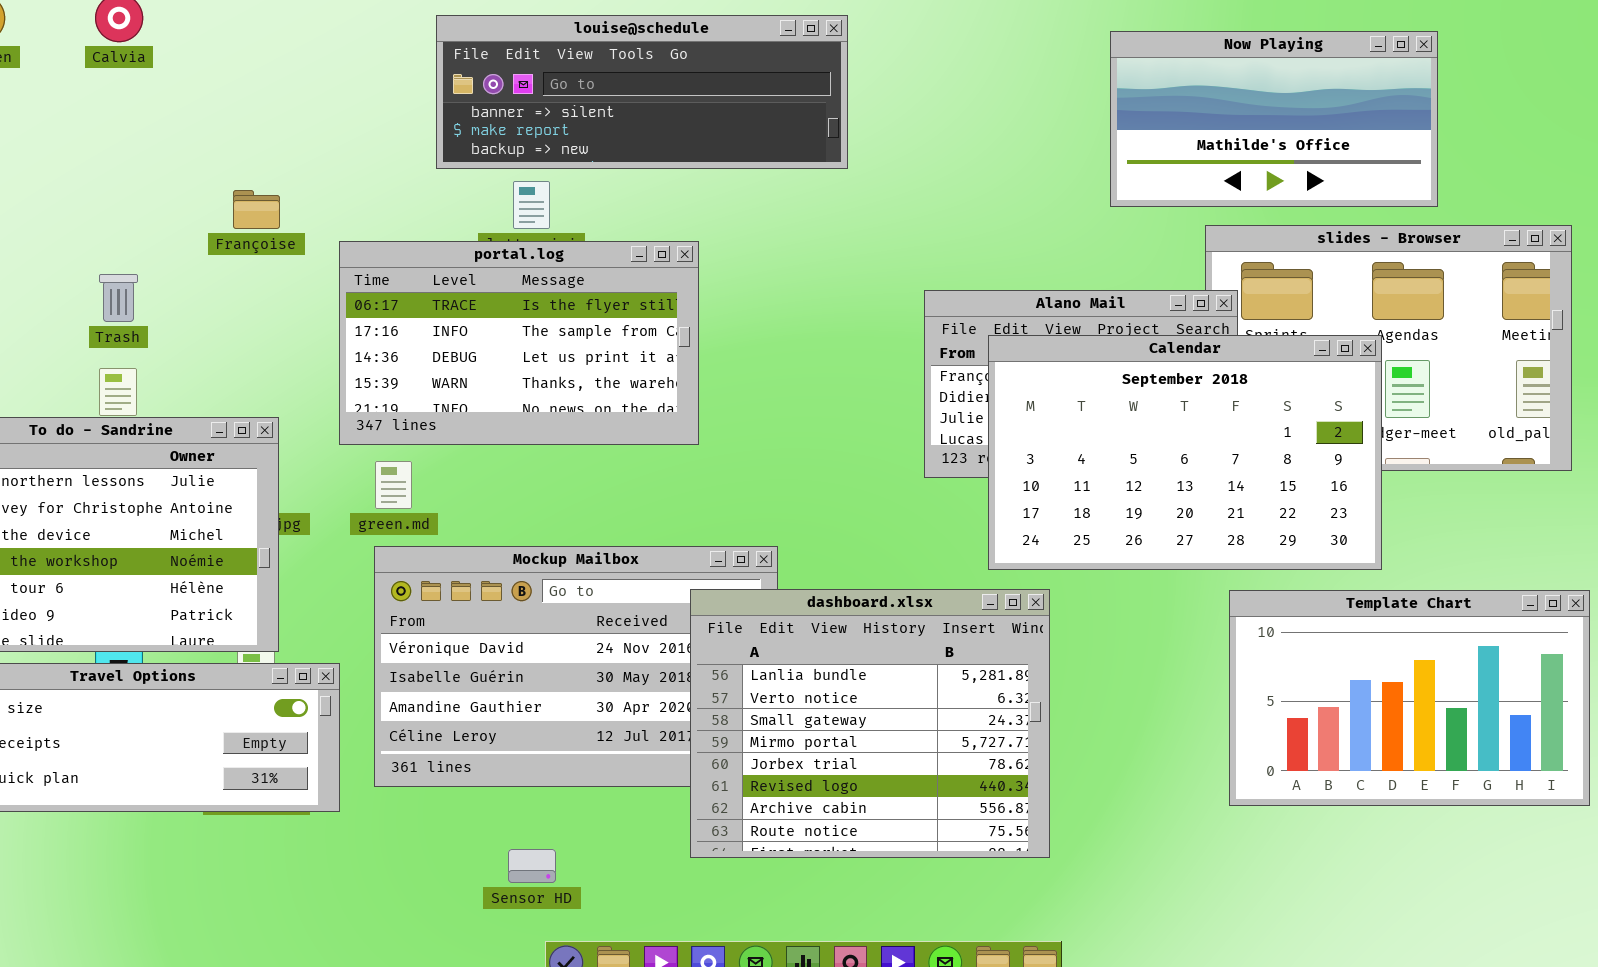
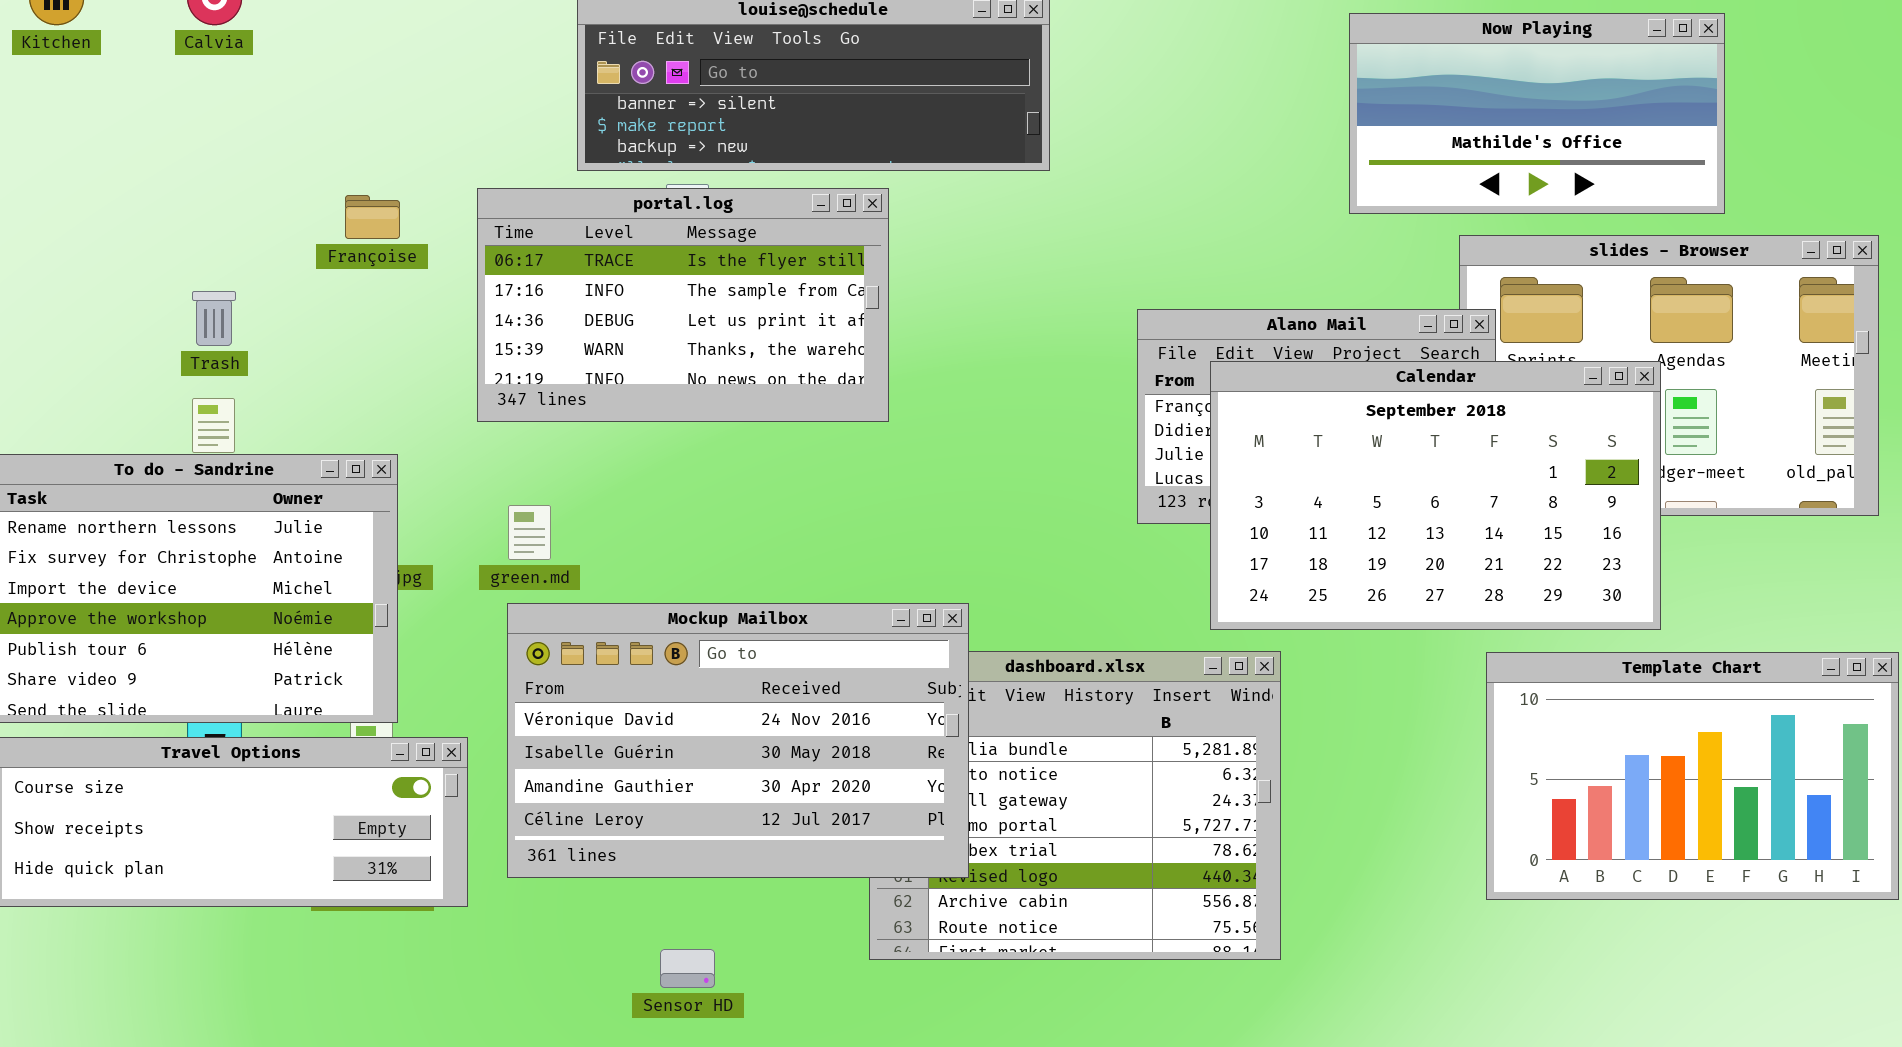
portal.log: [339,241,699,445] -> [477,188,889,422], moved
Mockup Mailbox: [374,546,778,787] -> [507,603,969,878], raised

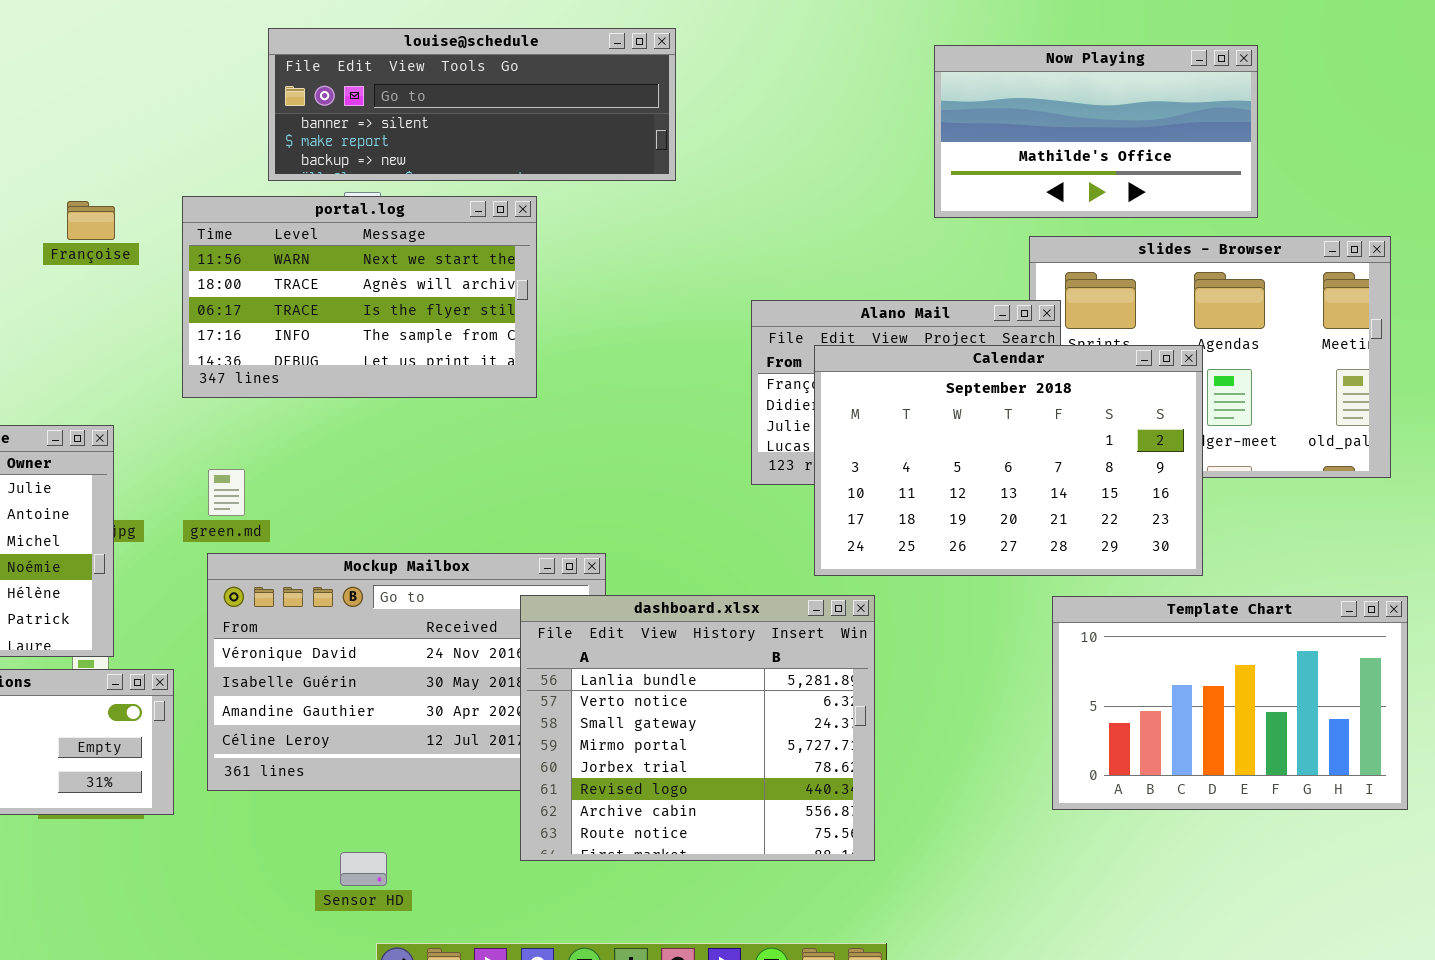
portal.log: [477,188,889,422] -> [182,196,537,398], scrolled up 2 rows
dashboard.xlsx: [869,651,1281,960] -> [520,595,875,861], raised

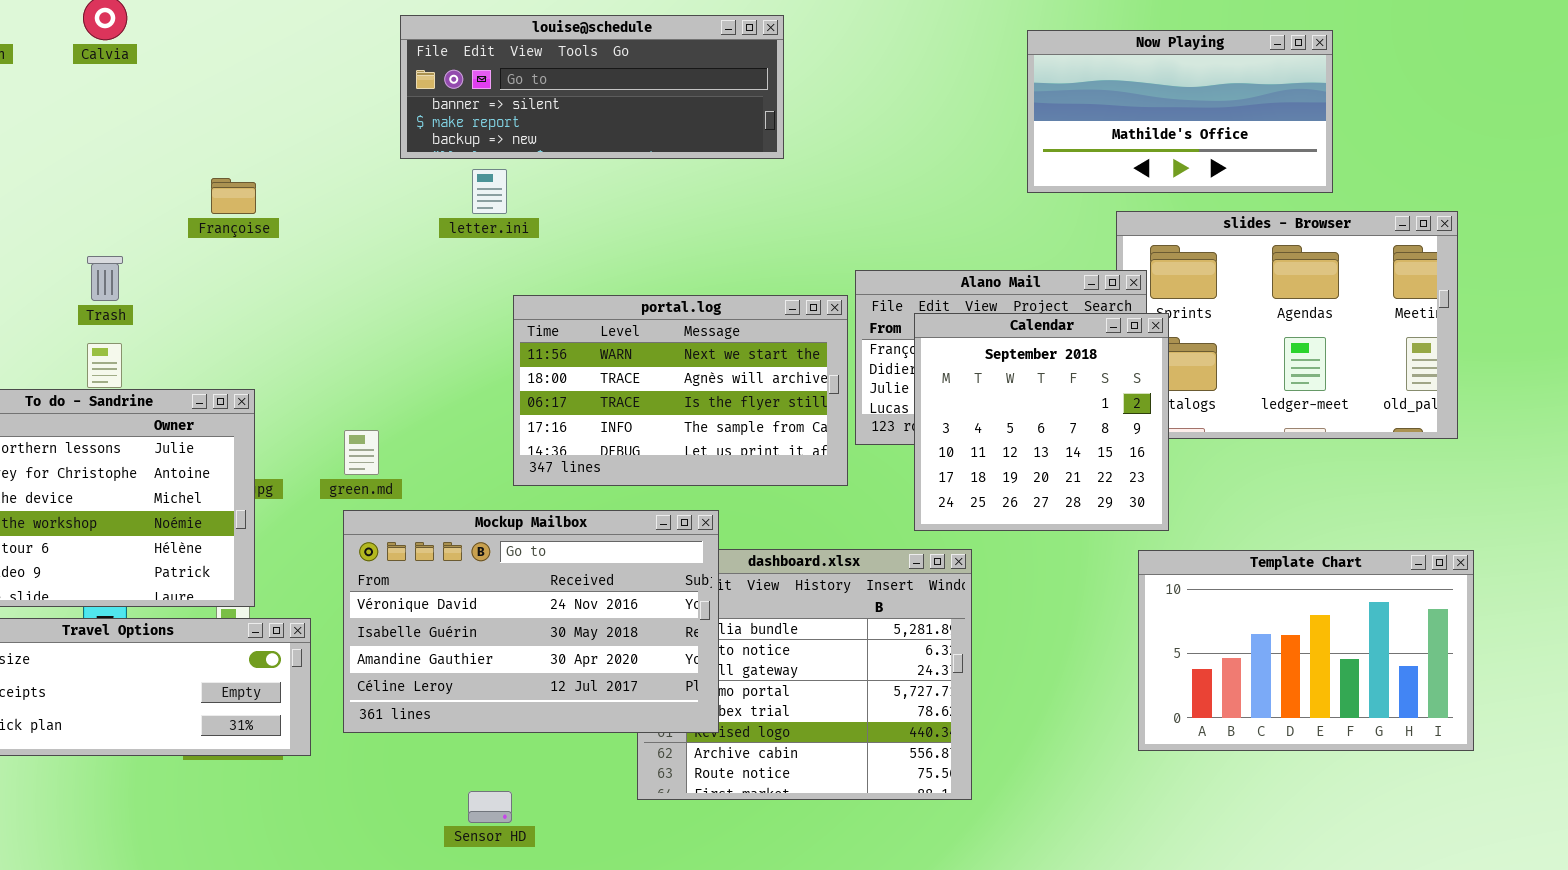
portal.log: [182,196,537,398] -> [513,295,848,486], moved
Calendar: [814,345,1203,576] -> [914,313,1169,531], resized
Mockup Mailbox: [207,553,606,791] -> [343,510,719,733], raised

